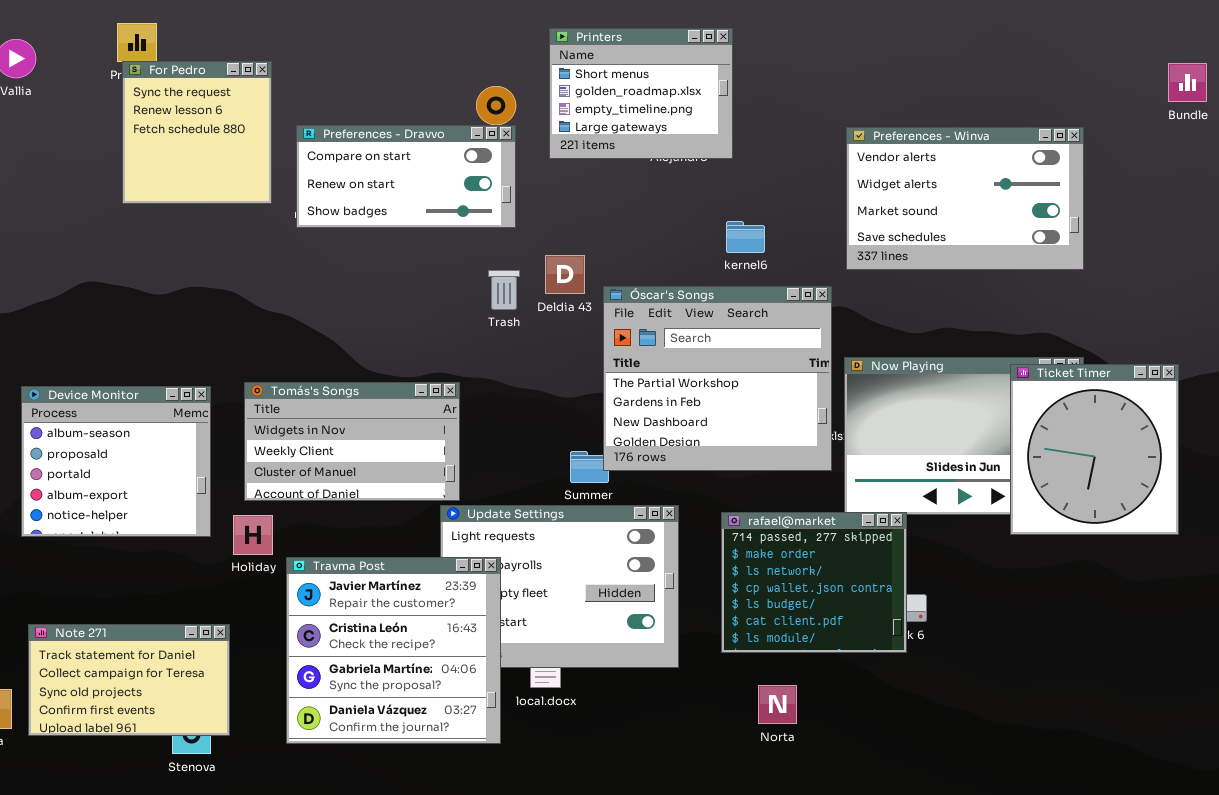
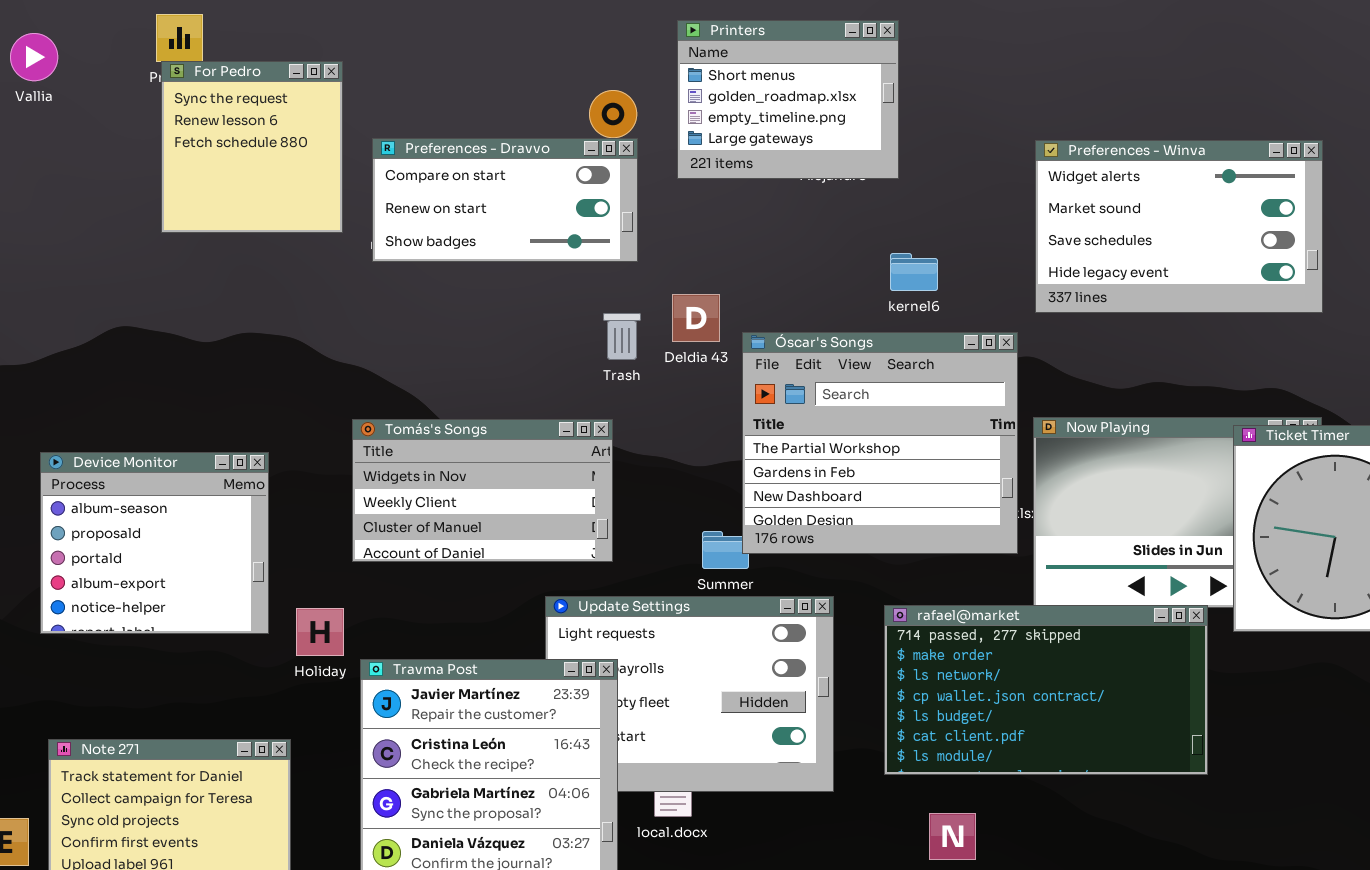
Preferences - Winva: [846,127,1084,270] -> [1035,140,1323,313], scrolled down 1 row
Tomás's Songs: [244,382,460,501] -> [352,419,613,562], moved
rafael@market: [721,512,907,653] -> [884,605,1208,775], resized

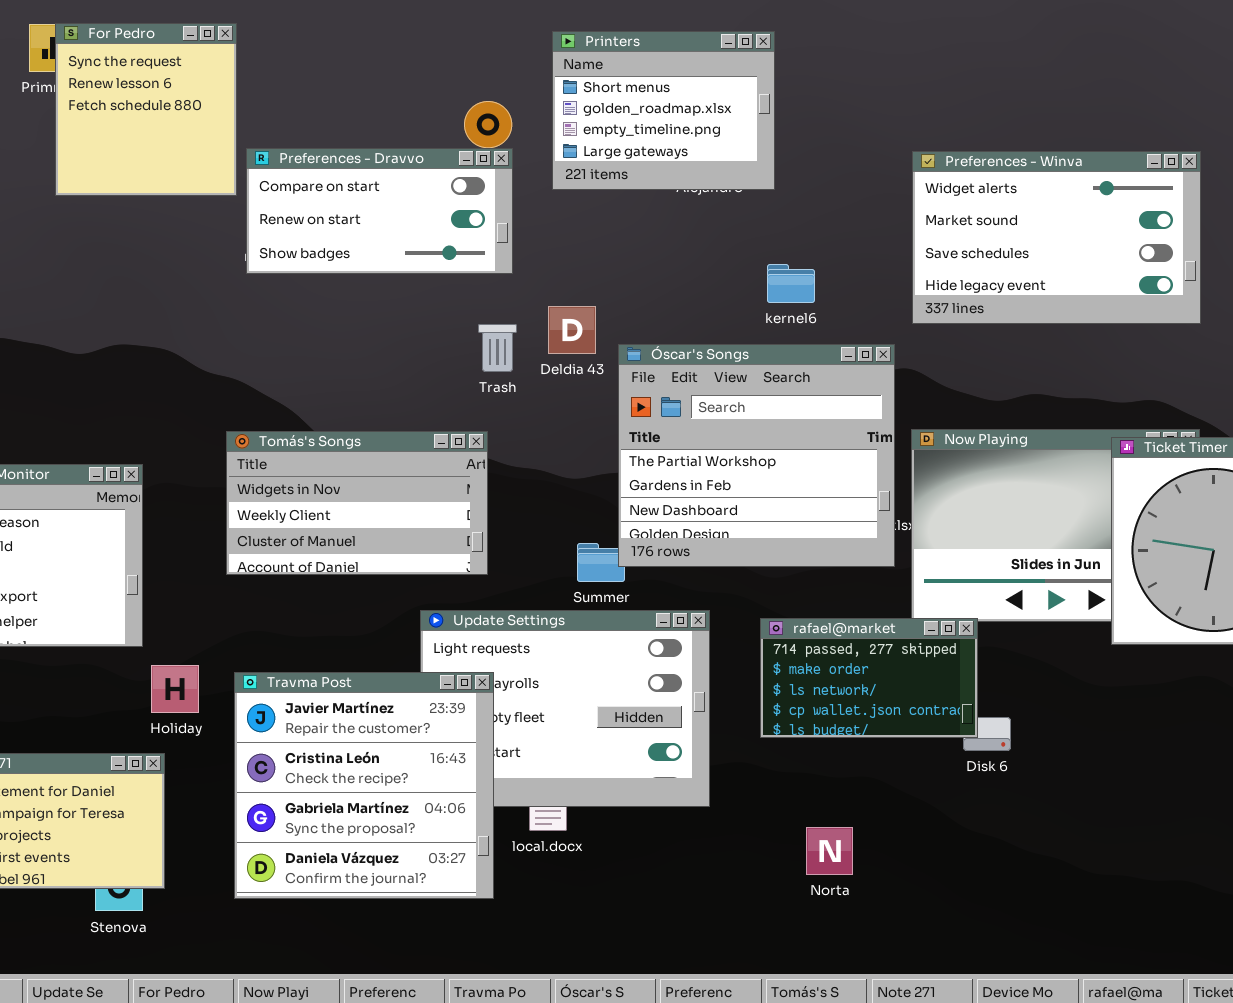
For Pedro: [161,61,343,233] -> [55,23,237,196], moved
rafael@market: [884,605,1208,775] -> [760,618,978,738], resized
Holiday: [296,608,344,656] -> [151,665,199,713], moved

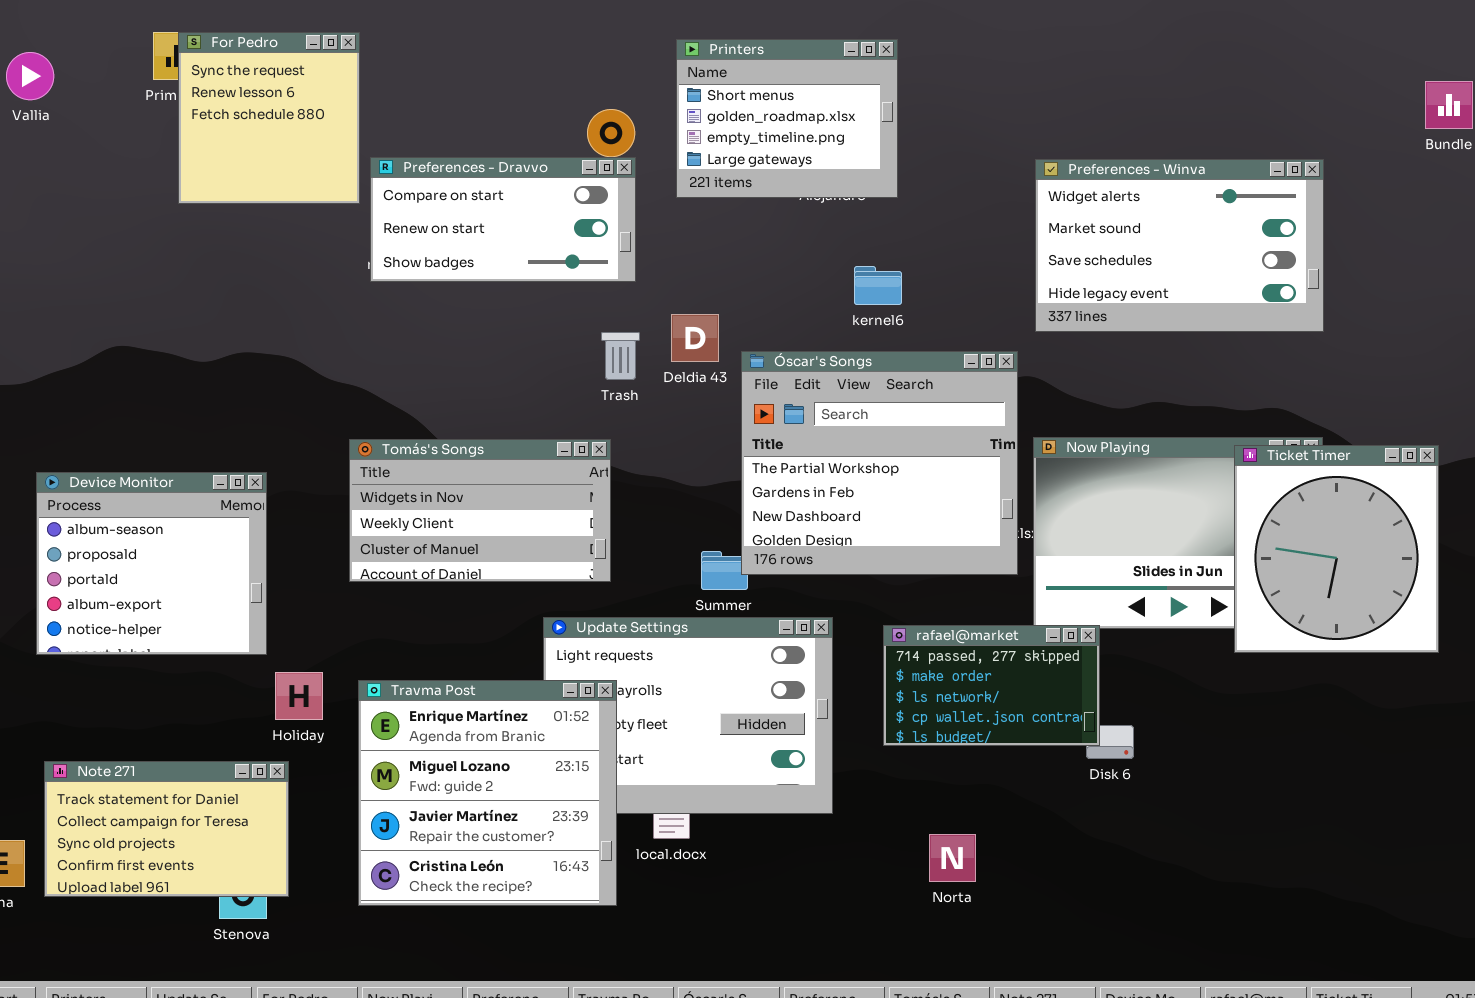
kernel6: [767,264,815,303] -> [854,266,902,305], moved
Travma Post: [234,672,494,899] -> [358,680,617,906], scrolled up 2 rows

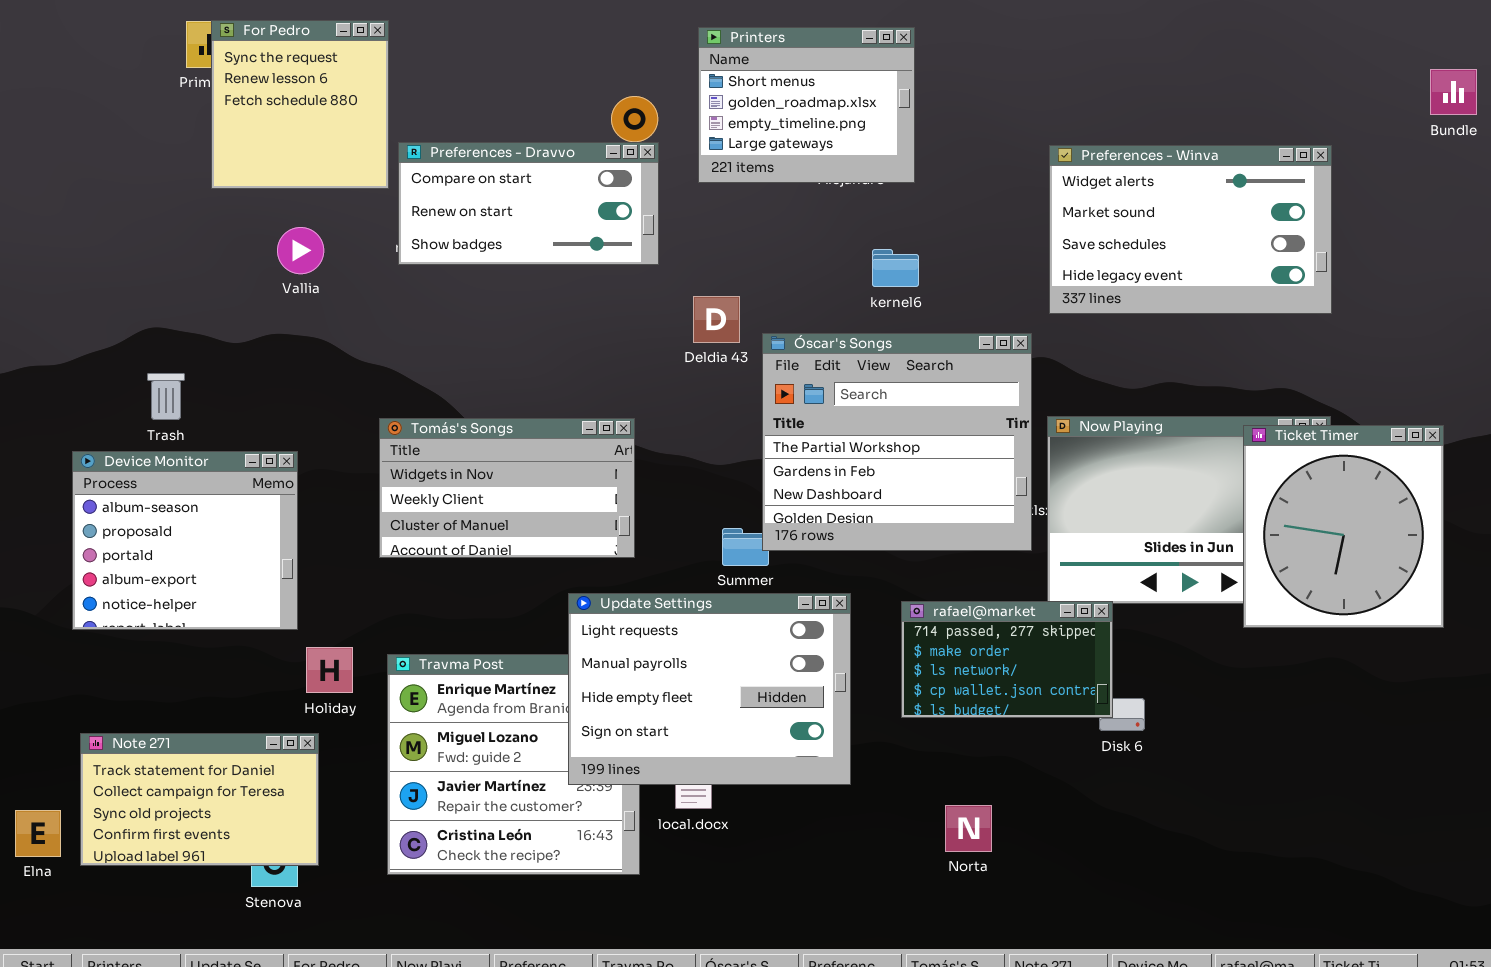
Vallia: [6,52,54,100] -> [277,227,324,274], moved
Trash: [601,332,640,380] -> [147,373,185,420], moved
Update Settings: [543,617,833,814] -> [568,593,851,785], raised

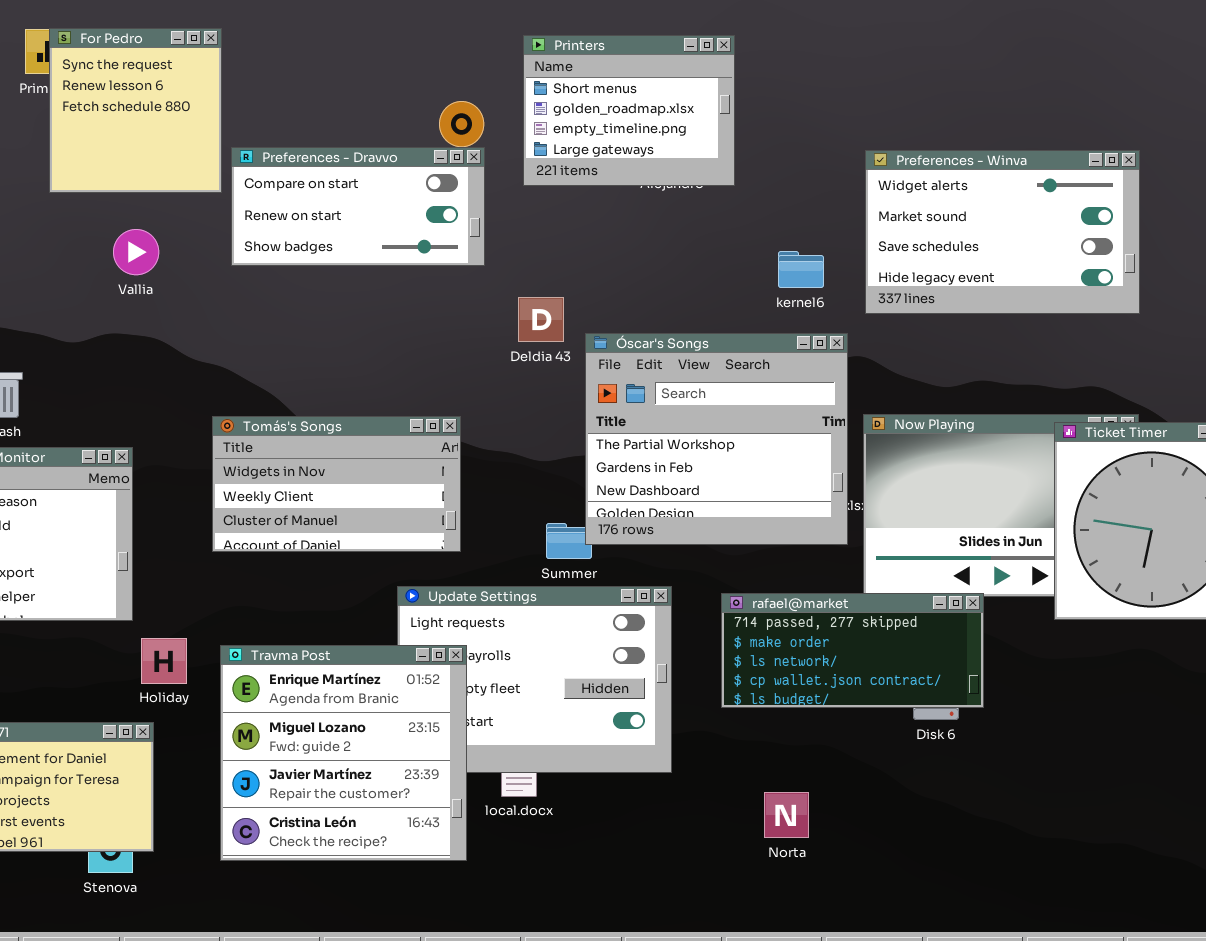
kernel6: [872,249,919,287] -> [778,251,824,288], moved
rafael@market: [901,601,1113,718] -> [721,593,984,708], resized
Travma Post: [387,654,640,875] -> [220,645,467,861], raised

